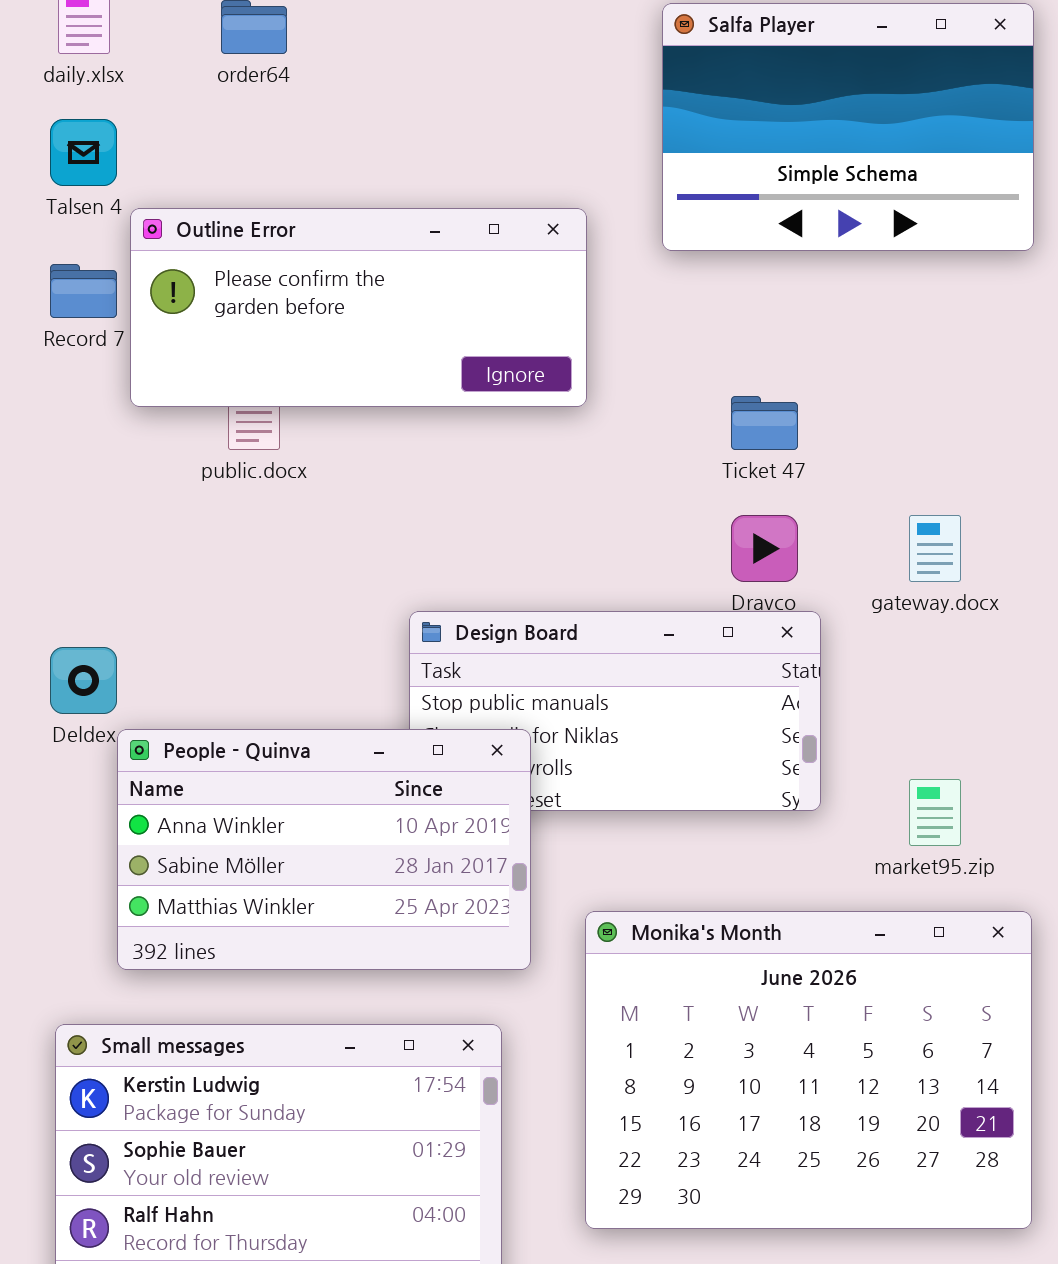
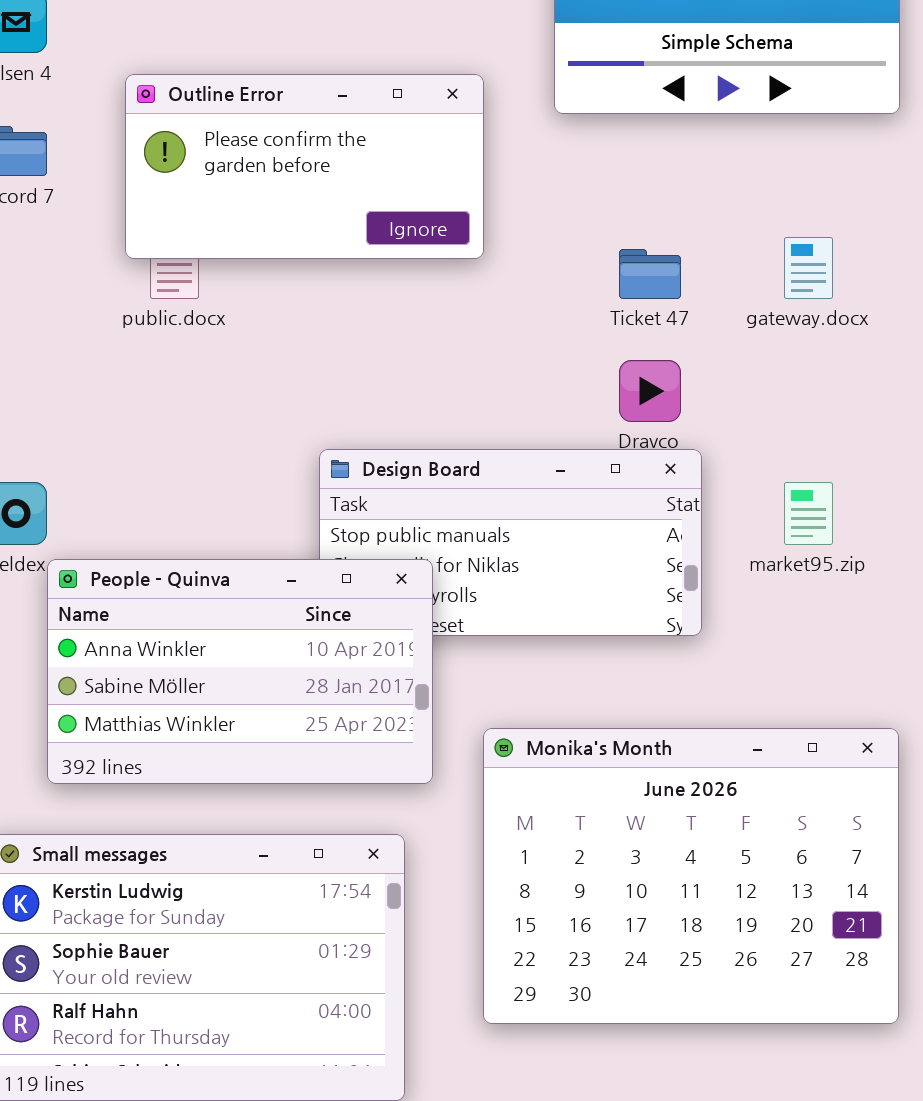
Outline Error: [130,208,587,407] -> [125,74,484,259], resized
gateway.docx: [909,515,961,582] -> [784,237,833,299], moved
market95.zip: [909,779,961,846] -> [784,482,833,545], moved

